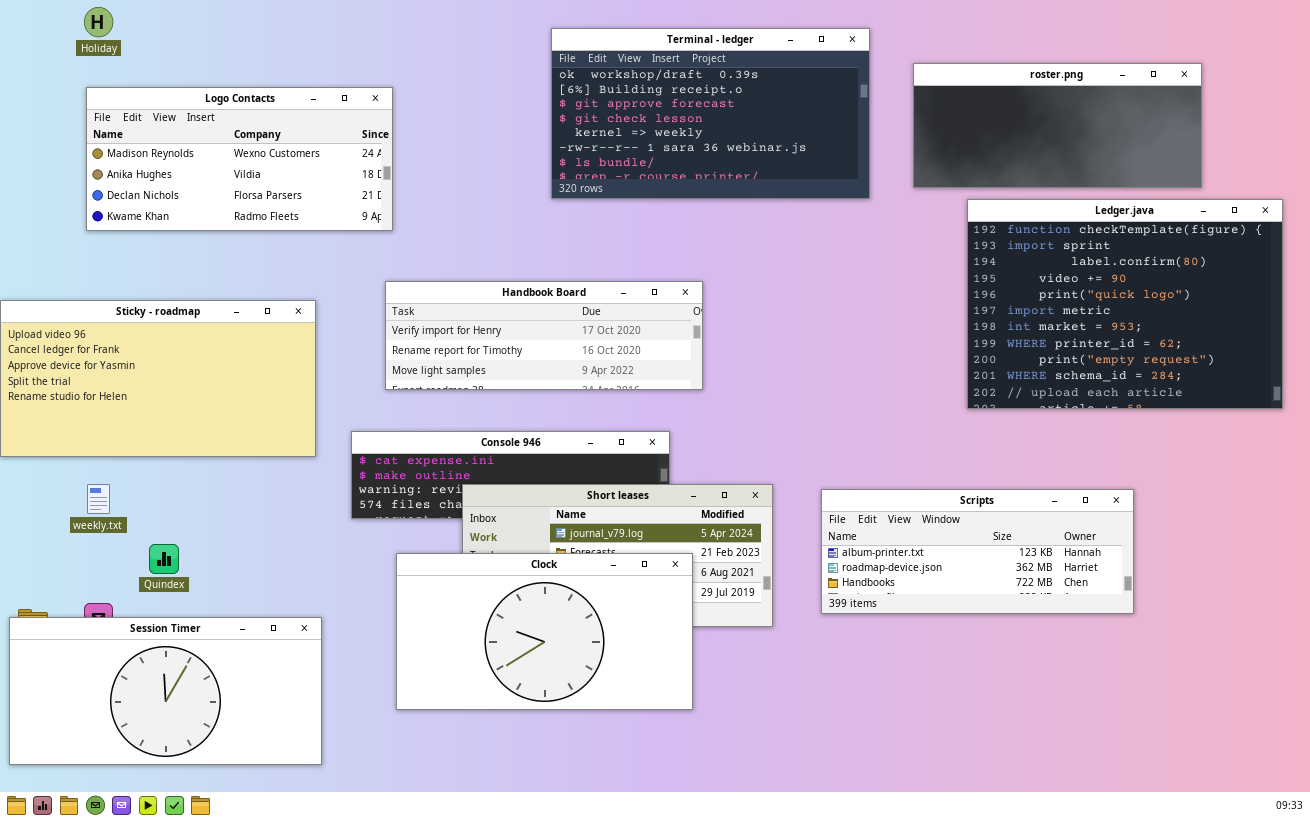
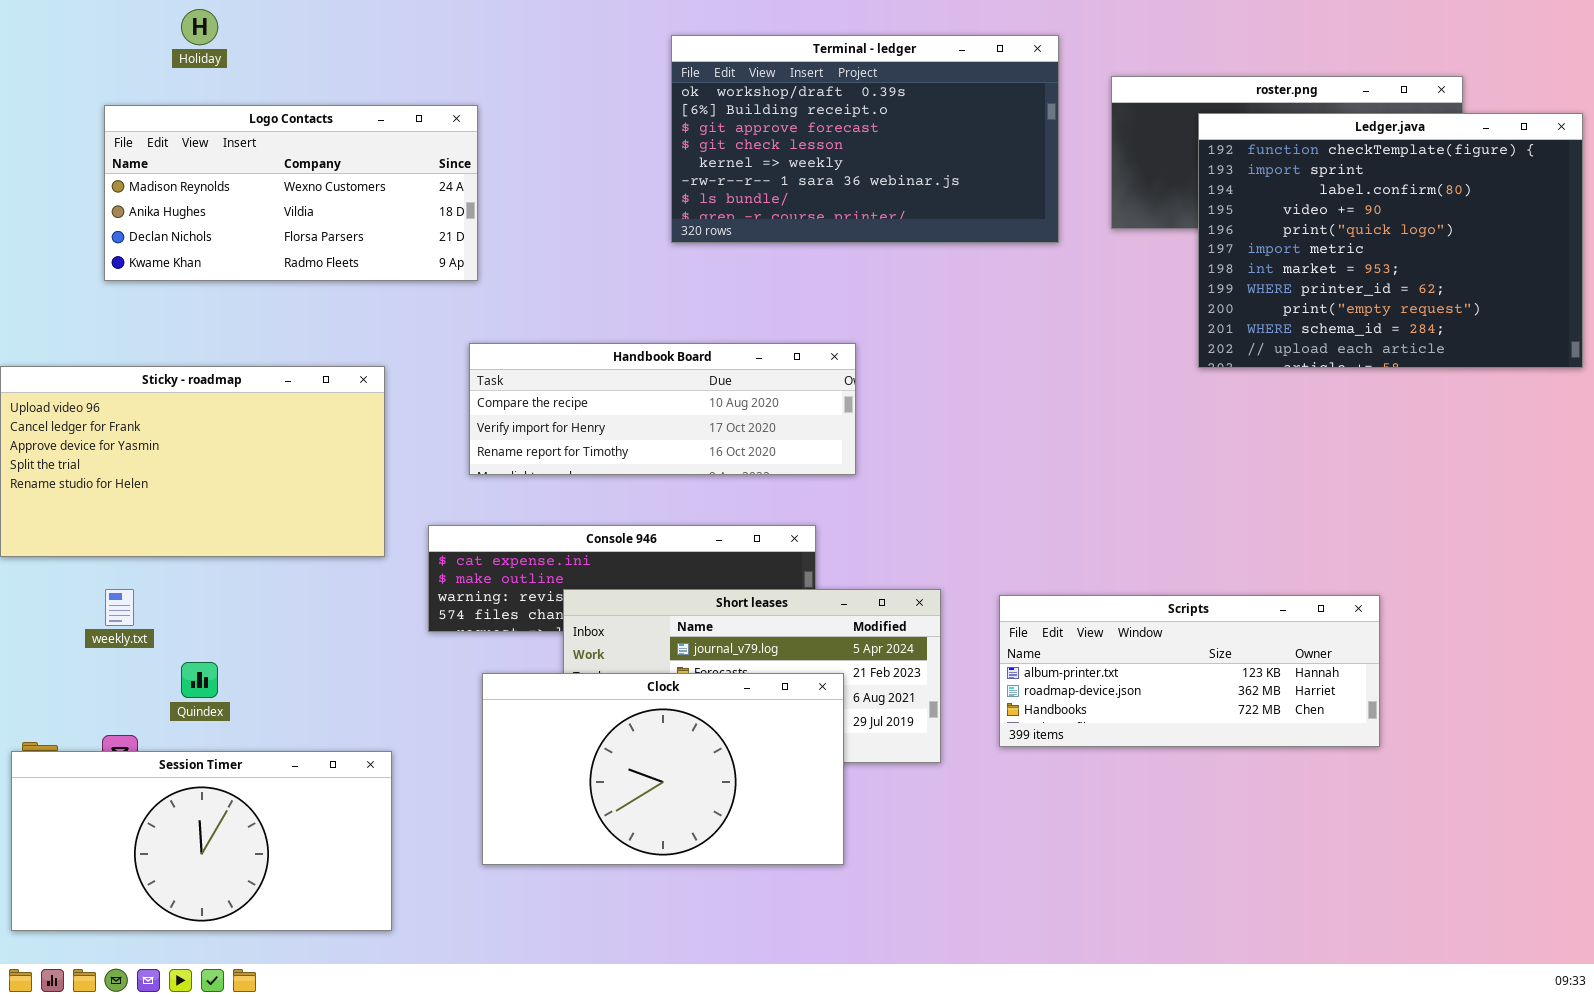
Holiday: [84,7,113,37] -> [181,9,218,45], moved
Ledger.java: [967,199,1283,409] -> [1198,113,1583,368], moved
Handbook Board: [385,281,703,390] -> [469,343,856,475], scrolled up 1 row

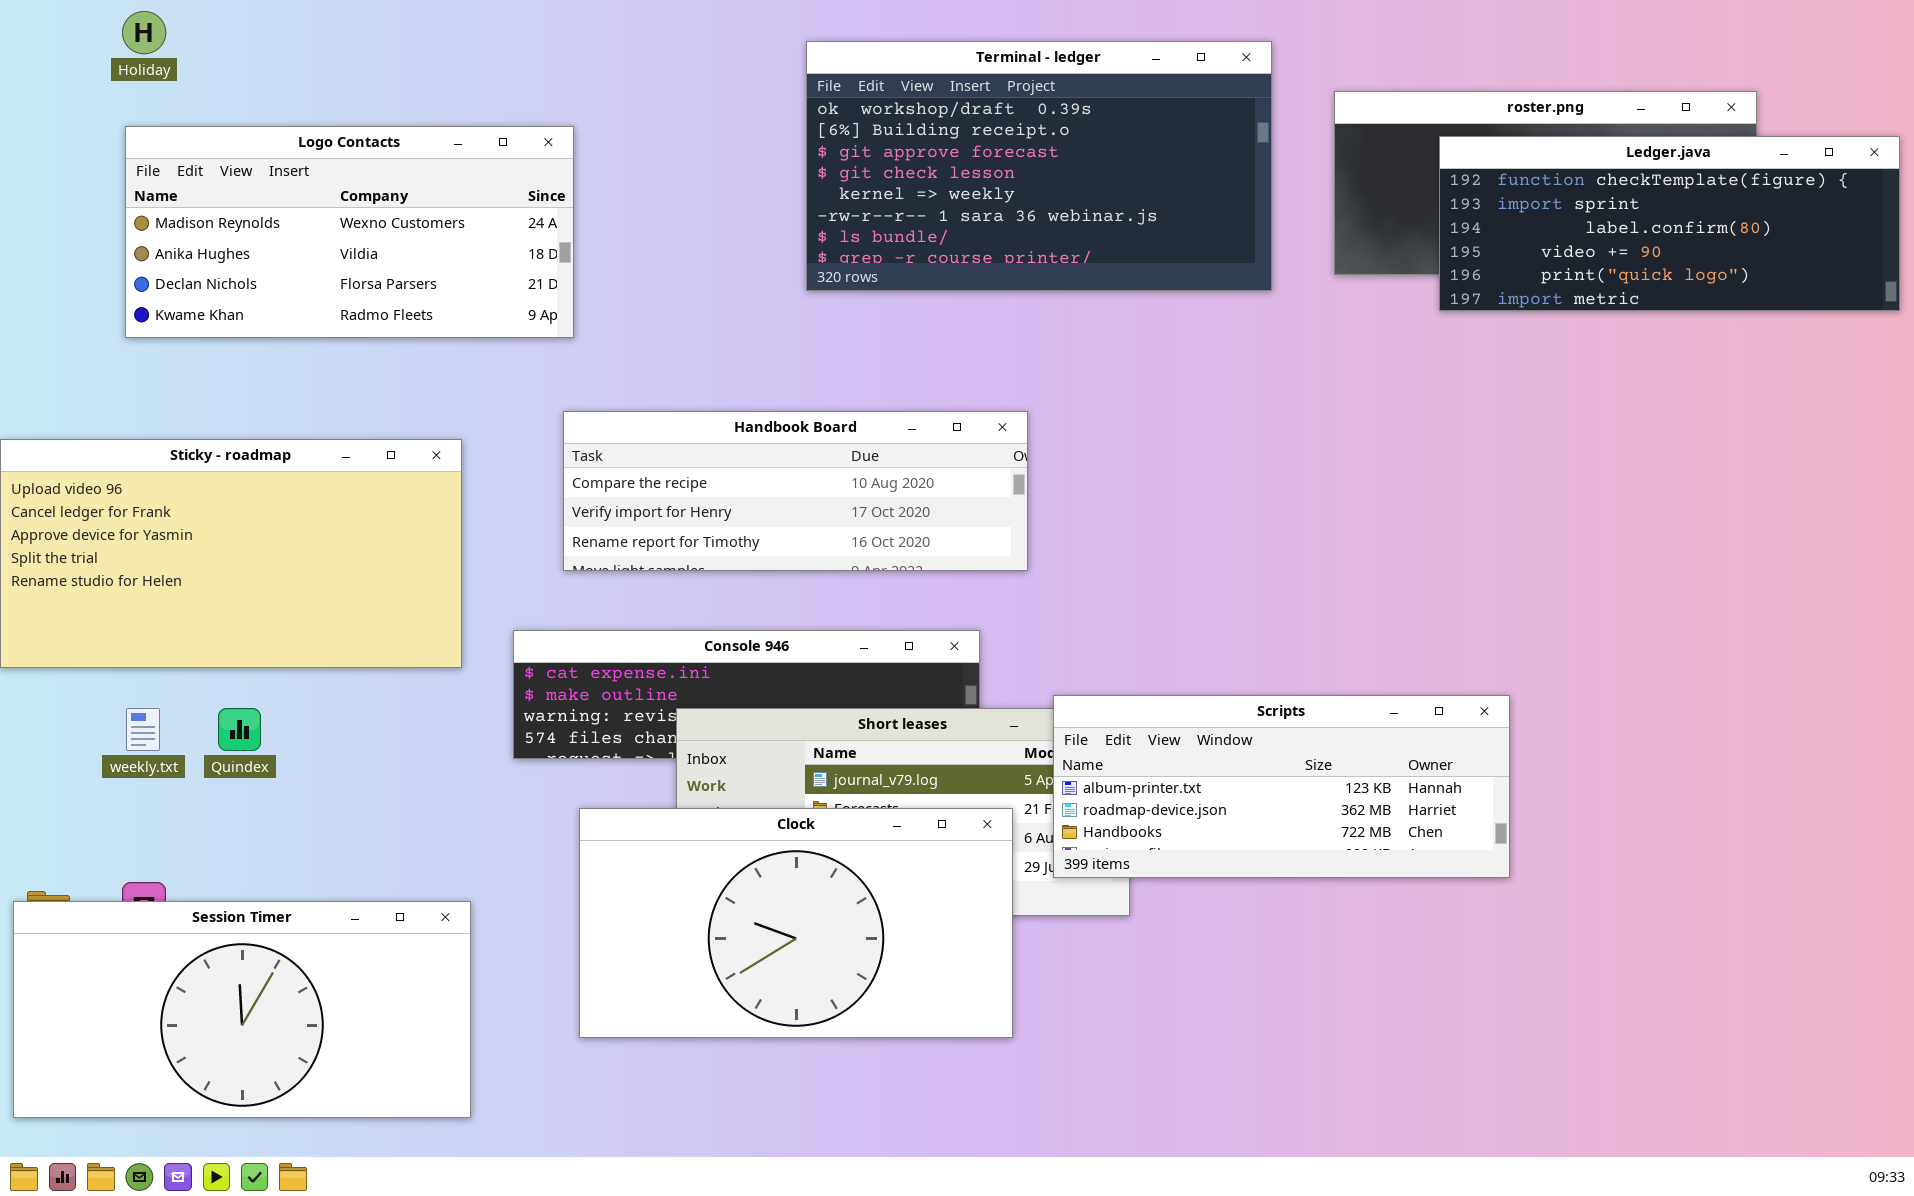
Holiday: [181,9,218,45] -> [122,11,166,54], moved
Ledger.java: [1198,113,1583,368] -> [1439,136,1900,311], resized
Scripts: [999,595,1380,747] -> [1053,695,1510,878], moved
Quindex: [181,662,218,698] -> [218,708,261,751], moved

